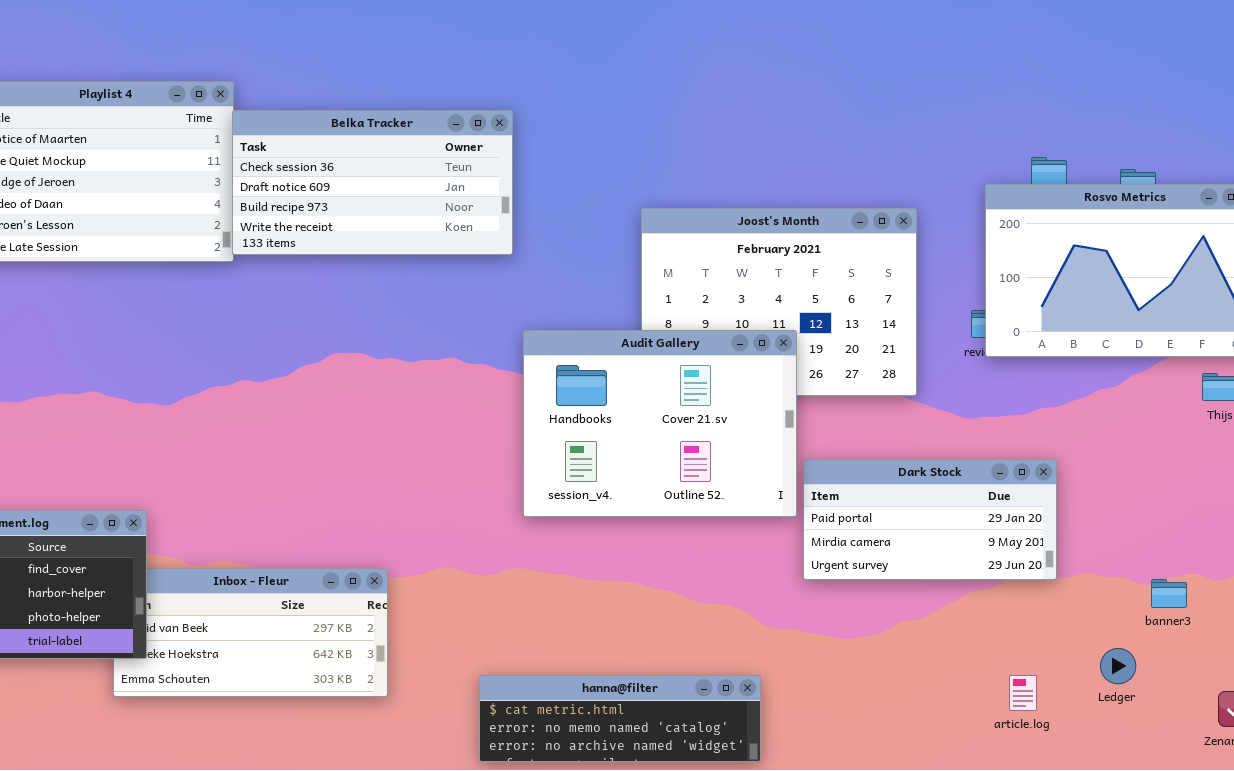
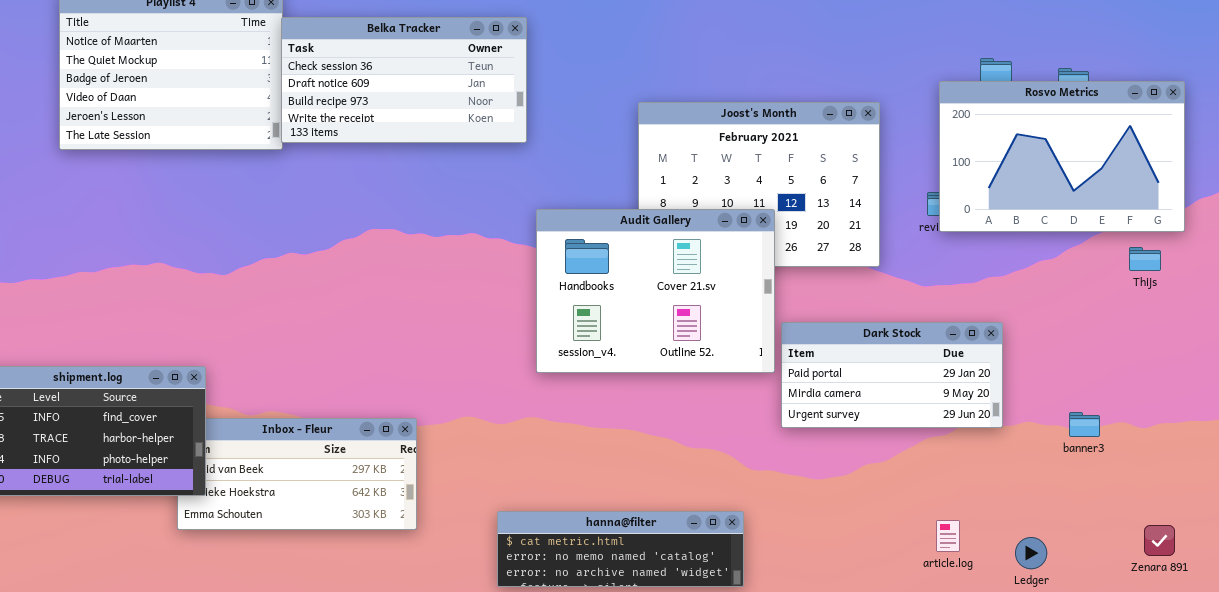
banner3: [1151,579,1187,608] -> [1069,412,1100,437], moved
Ledger: [1100,648,1136,684] -> [1015,537,1047,569], moved
article.log: [1009,675,1037,711] -> [936,520,960,552], moved

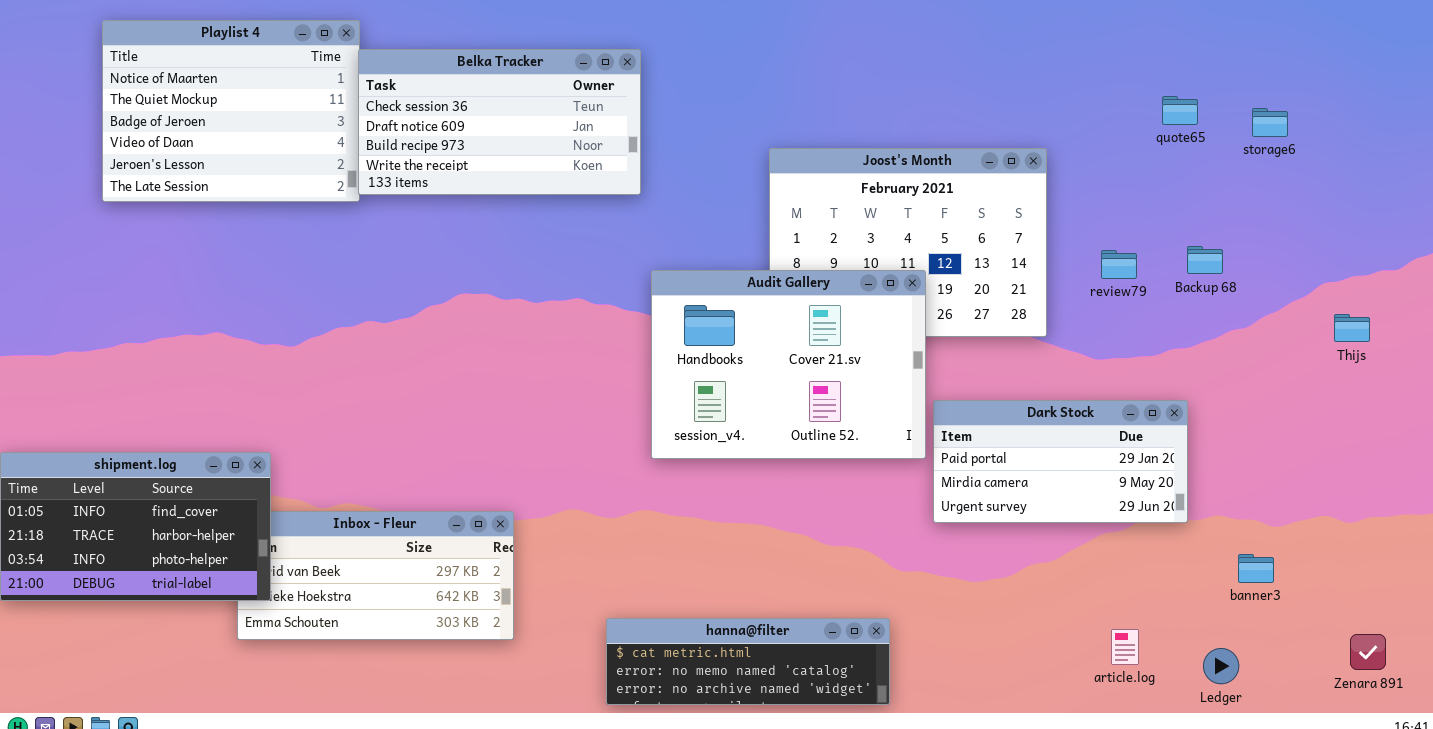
Rosvo Metrics: [939,81,1185,232] -> none, closed
banner3: [1069,412,1100,437] -> [1238,554,1274,583], moved

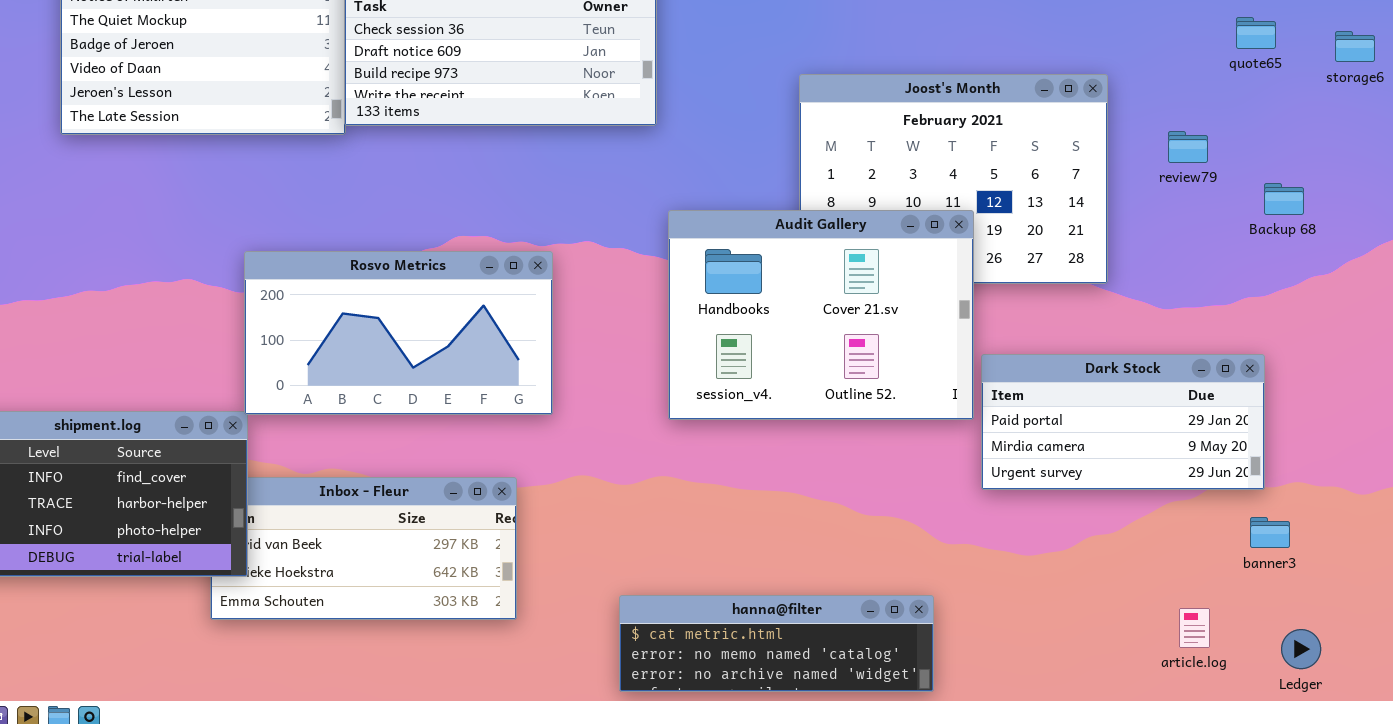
review79: [1101,250,1137,279] -> [1168,131,1208,163], moved
Rosvo Metrics: none -> [244,251,553,415], opened
banner3: [1238,554,1274,583] -> [1250,517,1290,548], moved

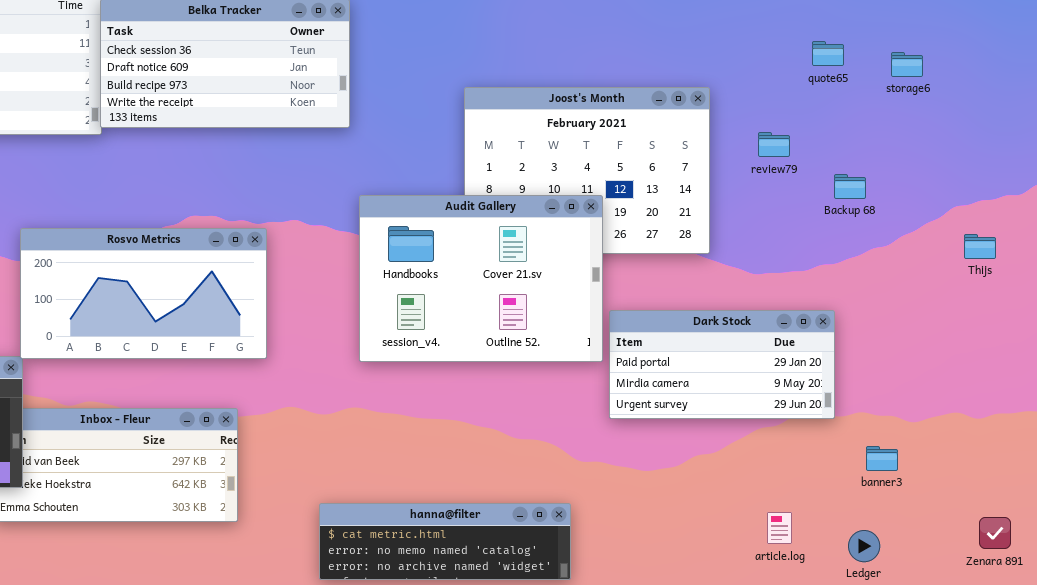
banner3: [1250,517,1290,548] -> [866,446,898,471], moved

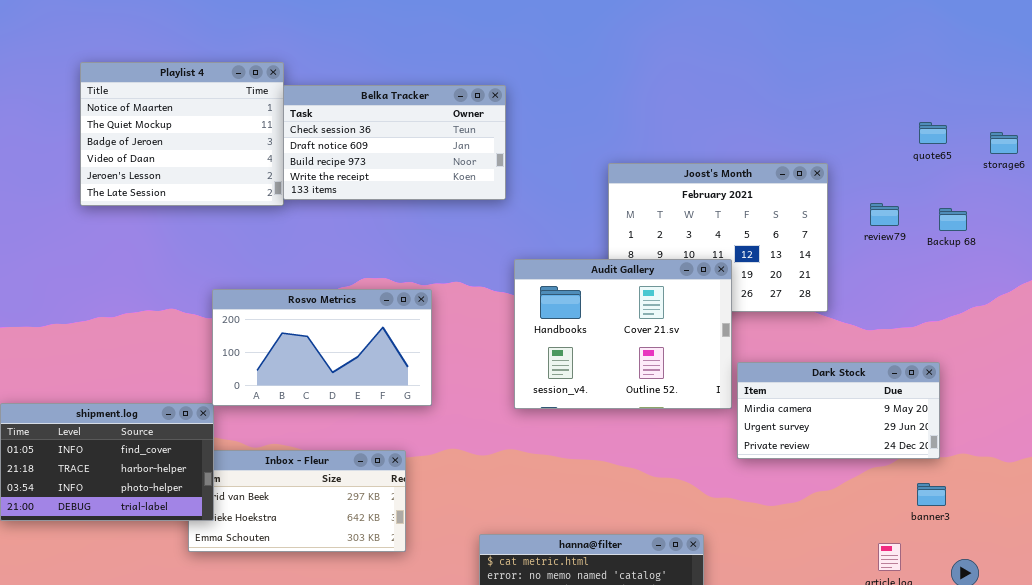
Backup 68: [834,174,866,199] -> [939,208,967,231], moved
Dark Stock: [609,310,835,419] -> [737,362,940,459], scrolled down 1 row
banner3: [866,446,898,471] -> [917,483,946,506], moved

